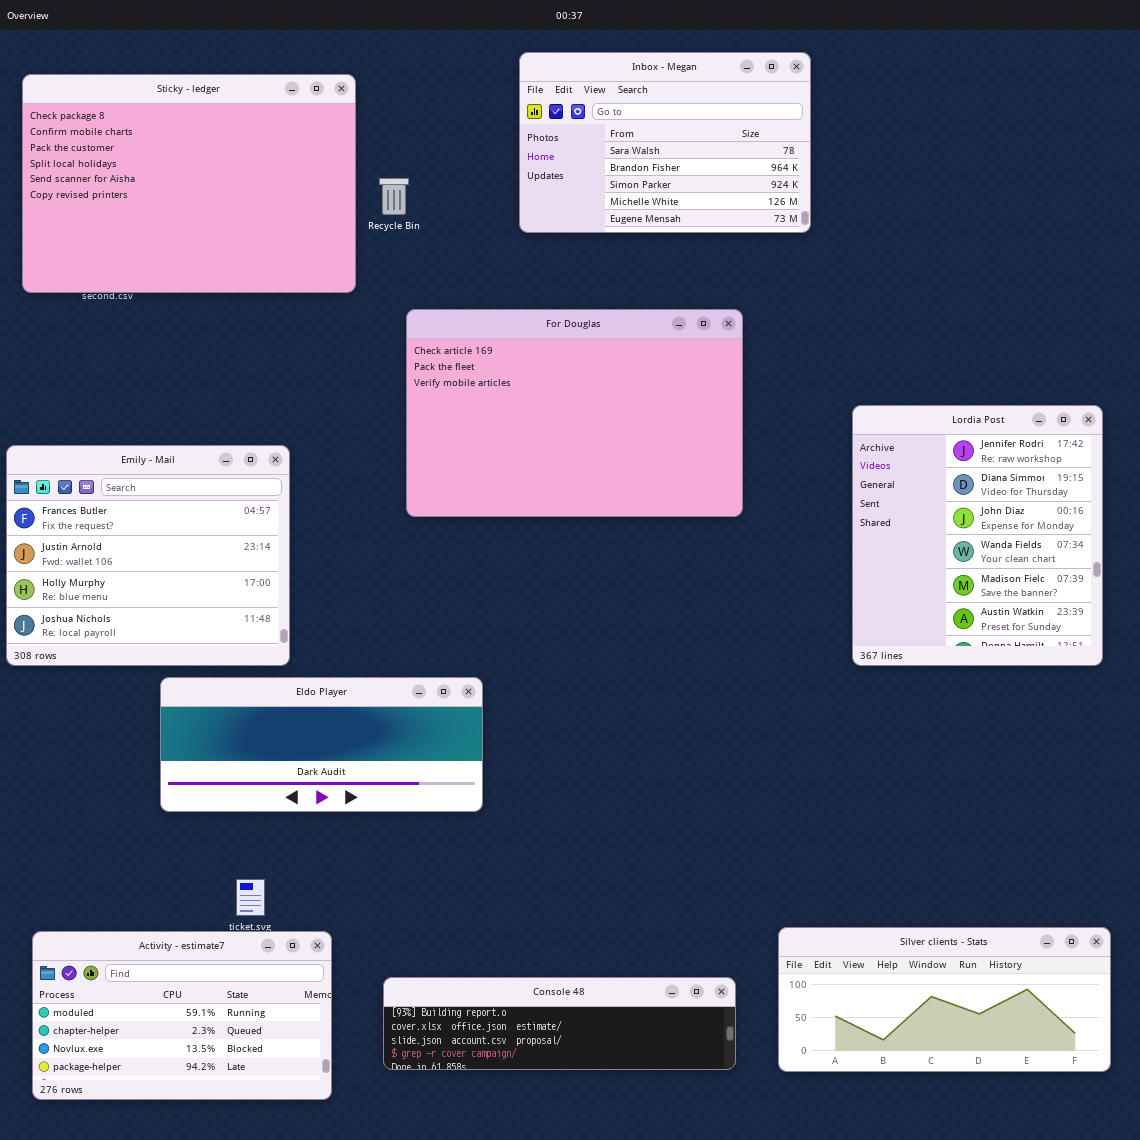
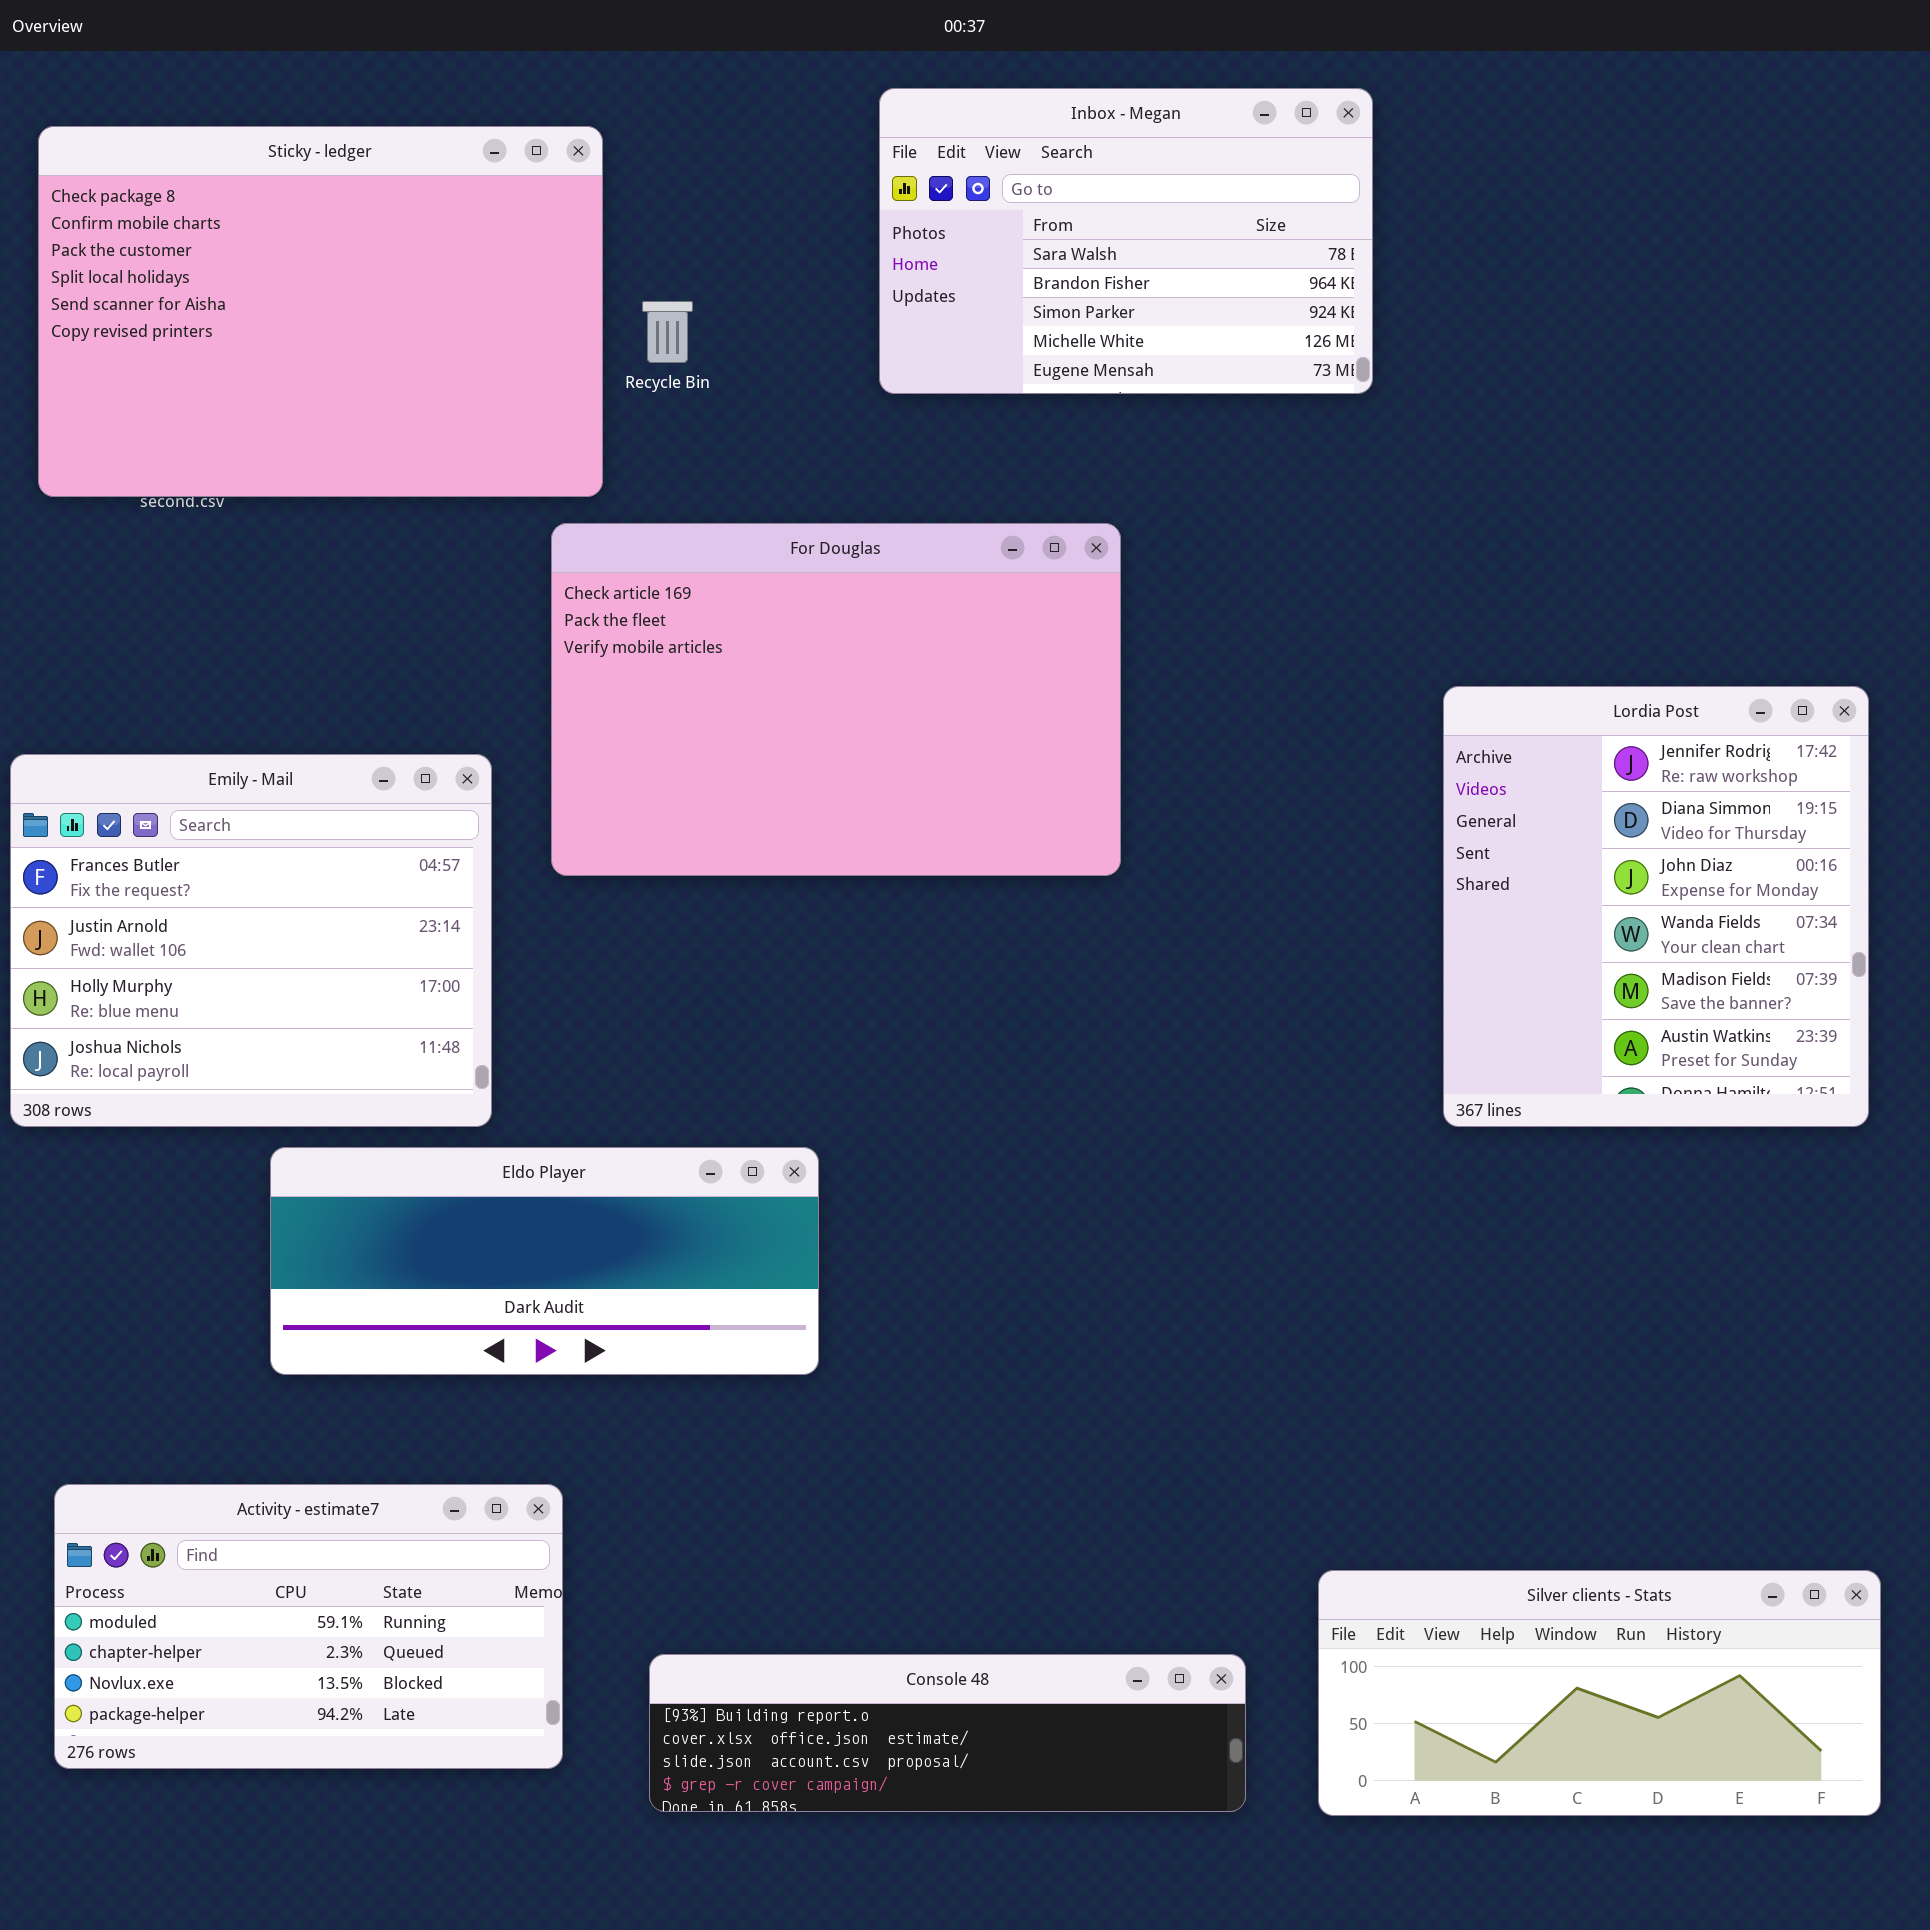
For Douglas: [406,309,743,517] -> [551,523,1121,876], moved
Activity - estimate7: [32,931,332,1100] -> [54,1484,563,1769], moved

